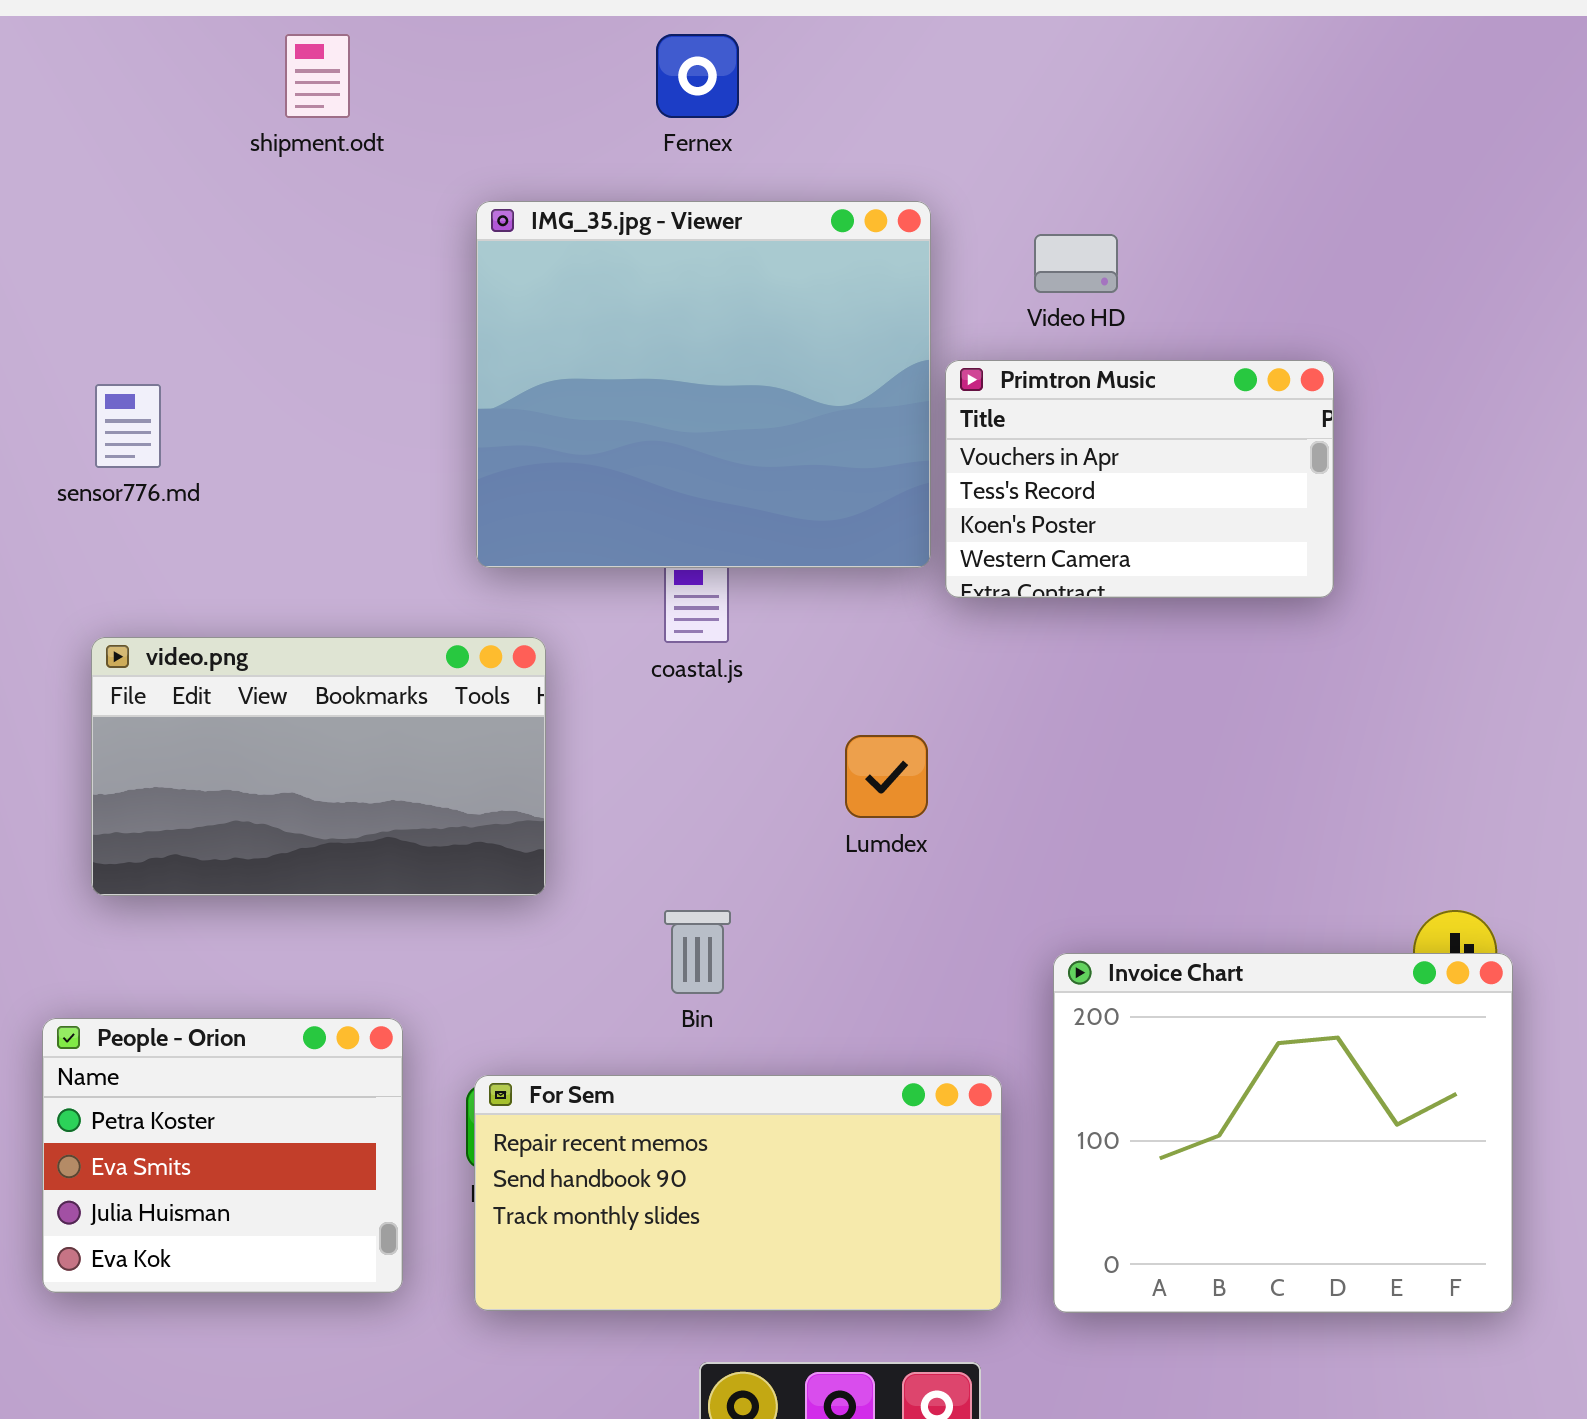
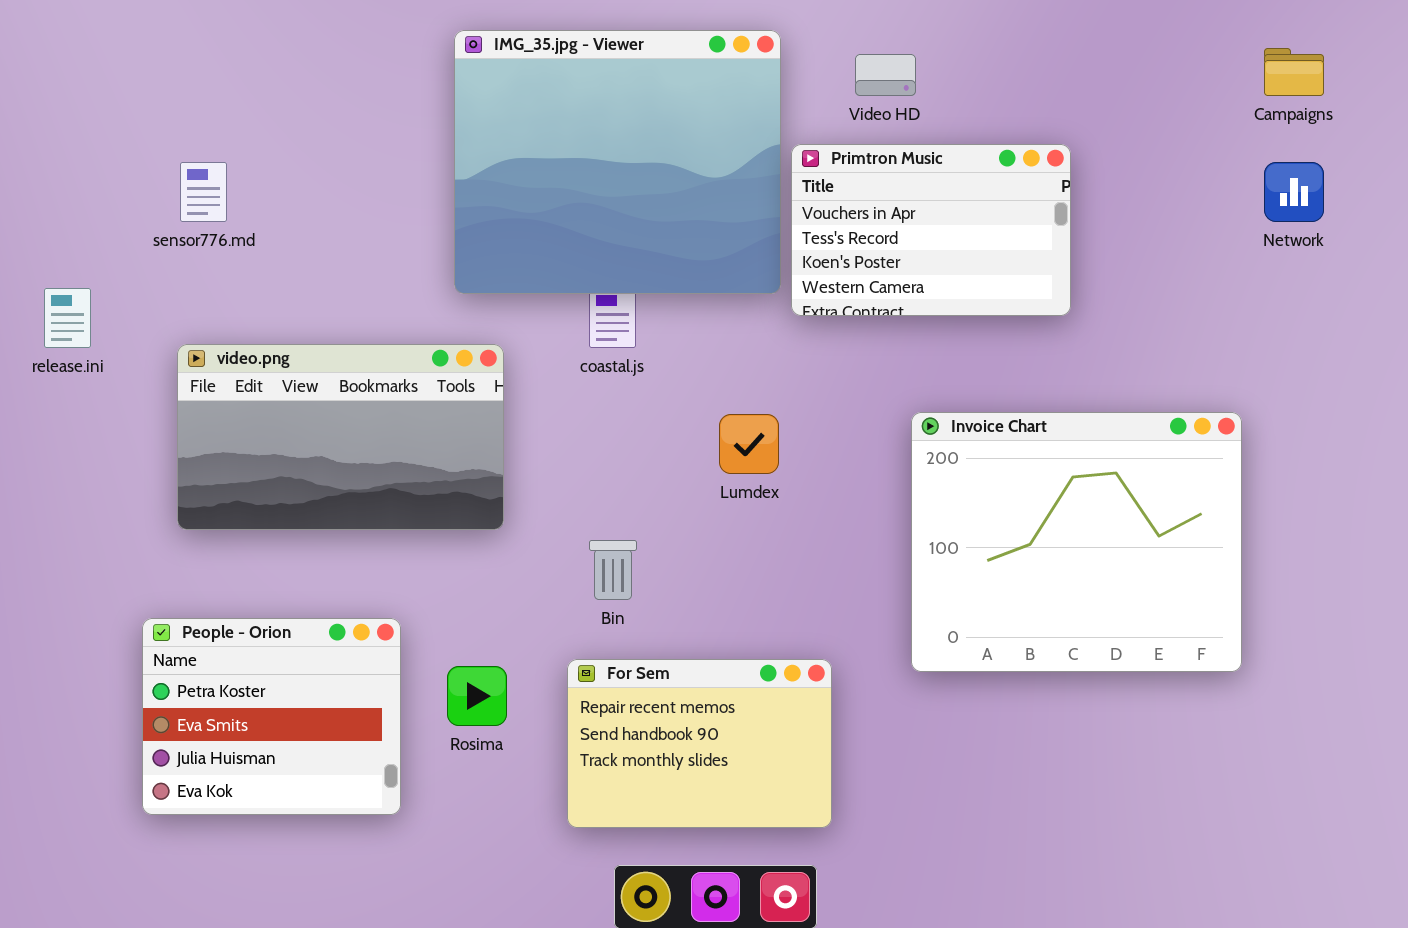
Invoice Chart: [1053,953,1513,1313] -> [911,412,1242,672], moved
For Sem: [474,1075,1002,1311] -> [567,659,832,828], resized

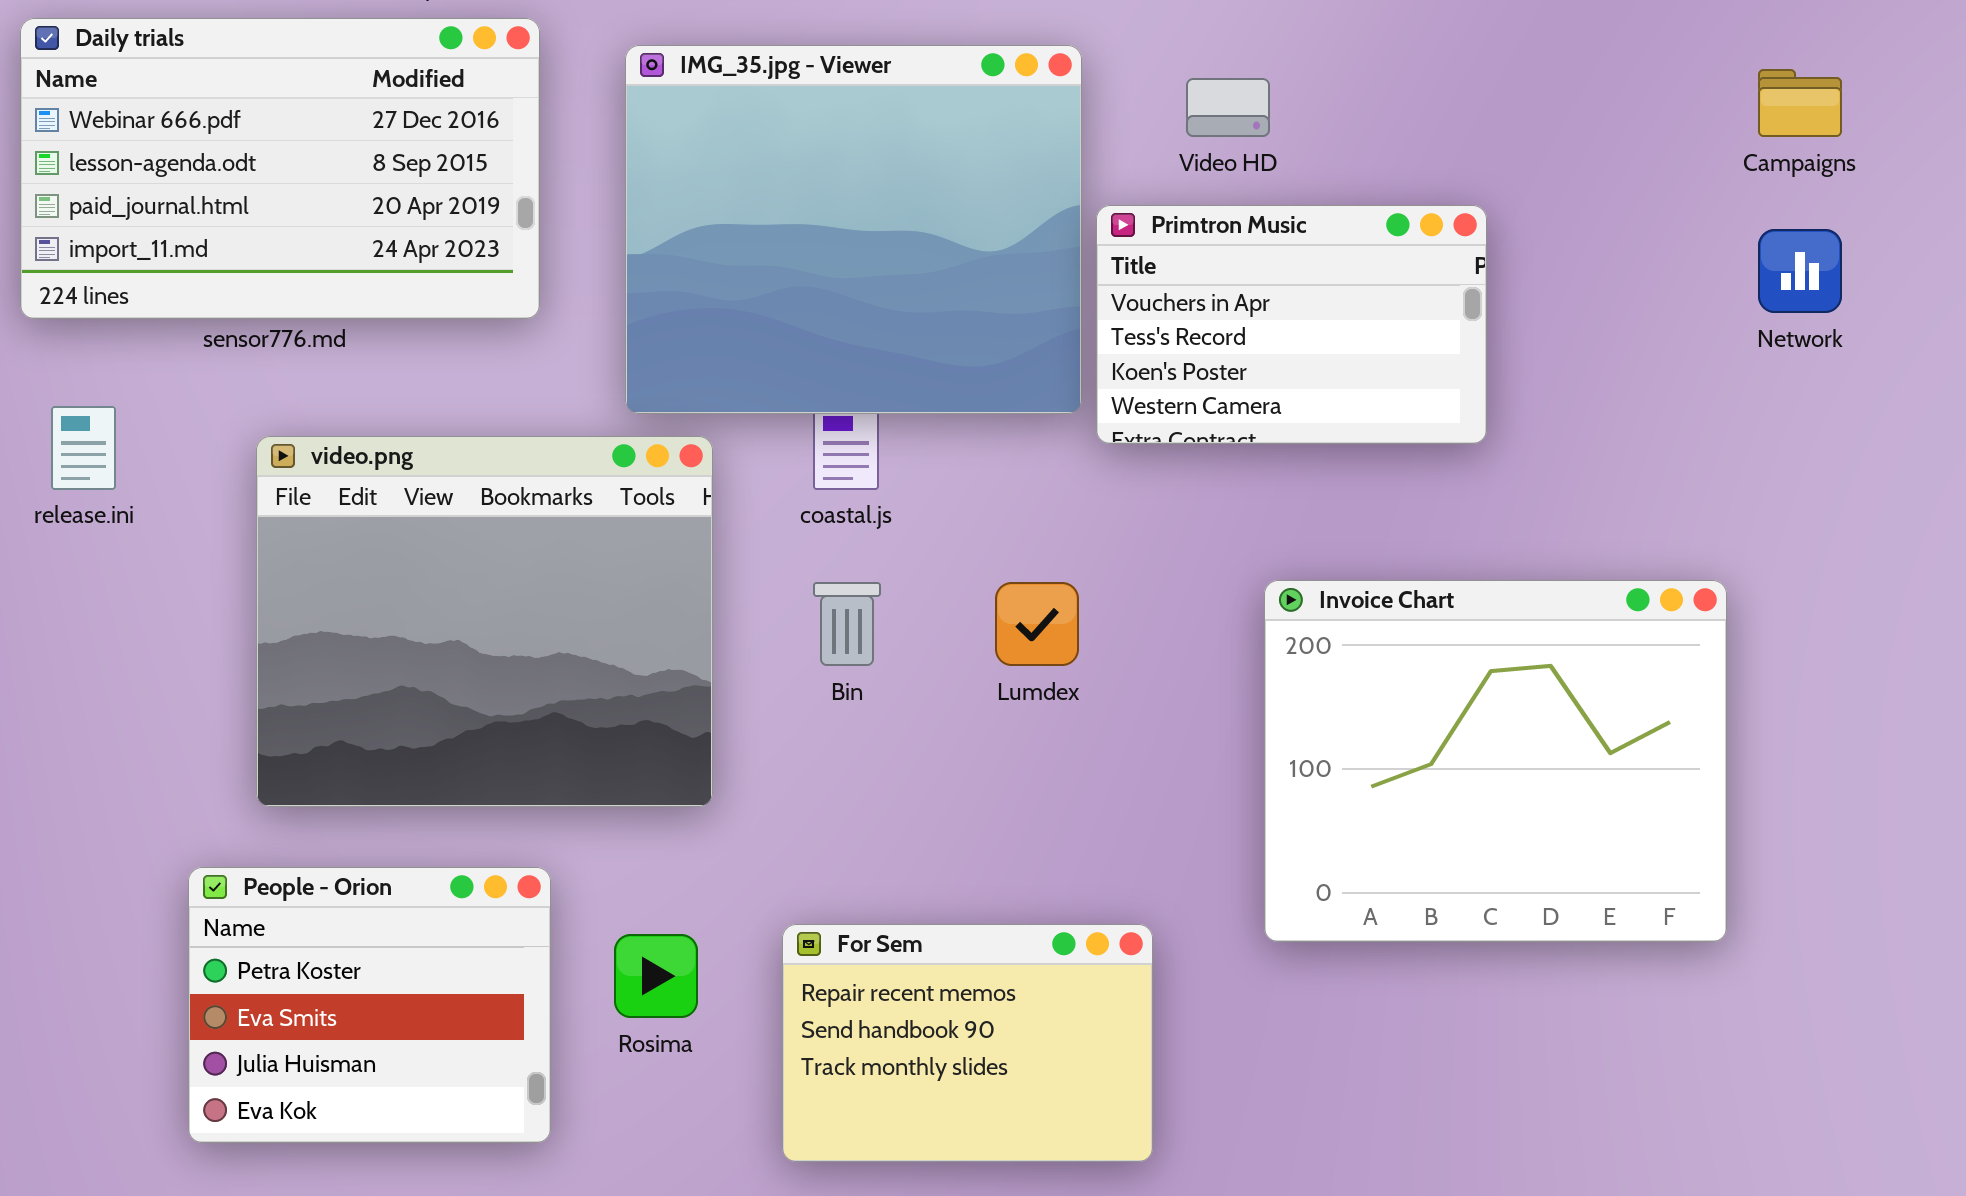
Daily trials: none -> [20,18,540,319], opened
video.png: [177,344,504,530] -> [256,436,713,807], moved, resized
Bin: [589,540,637,600] -> [813,582,881,666], moved

